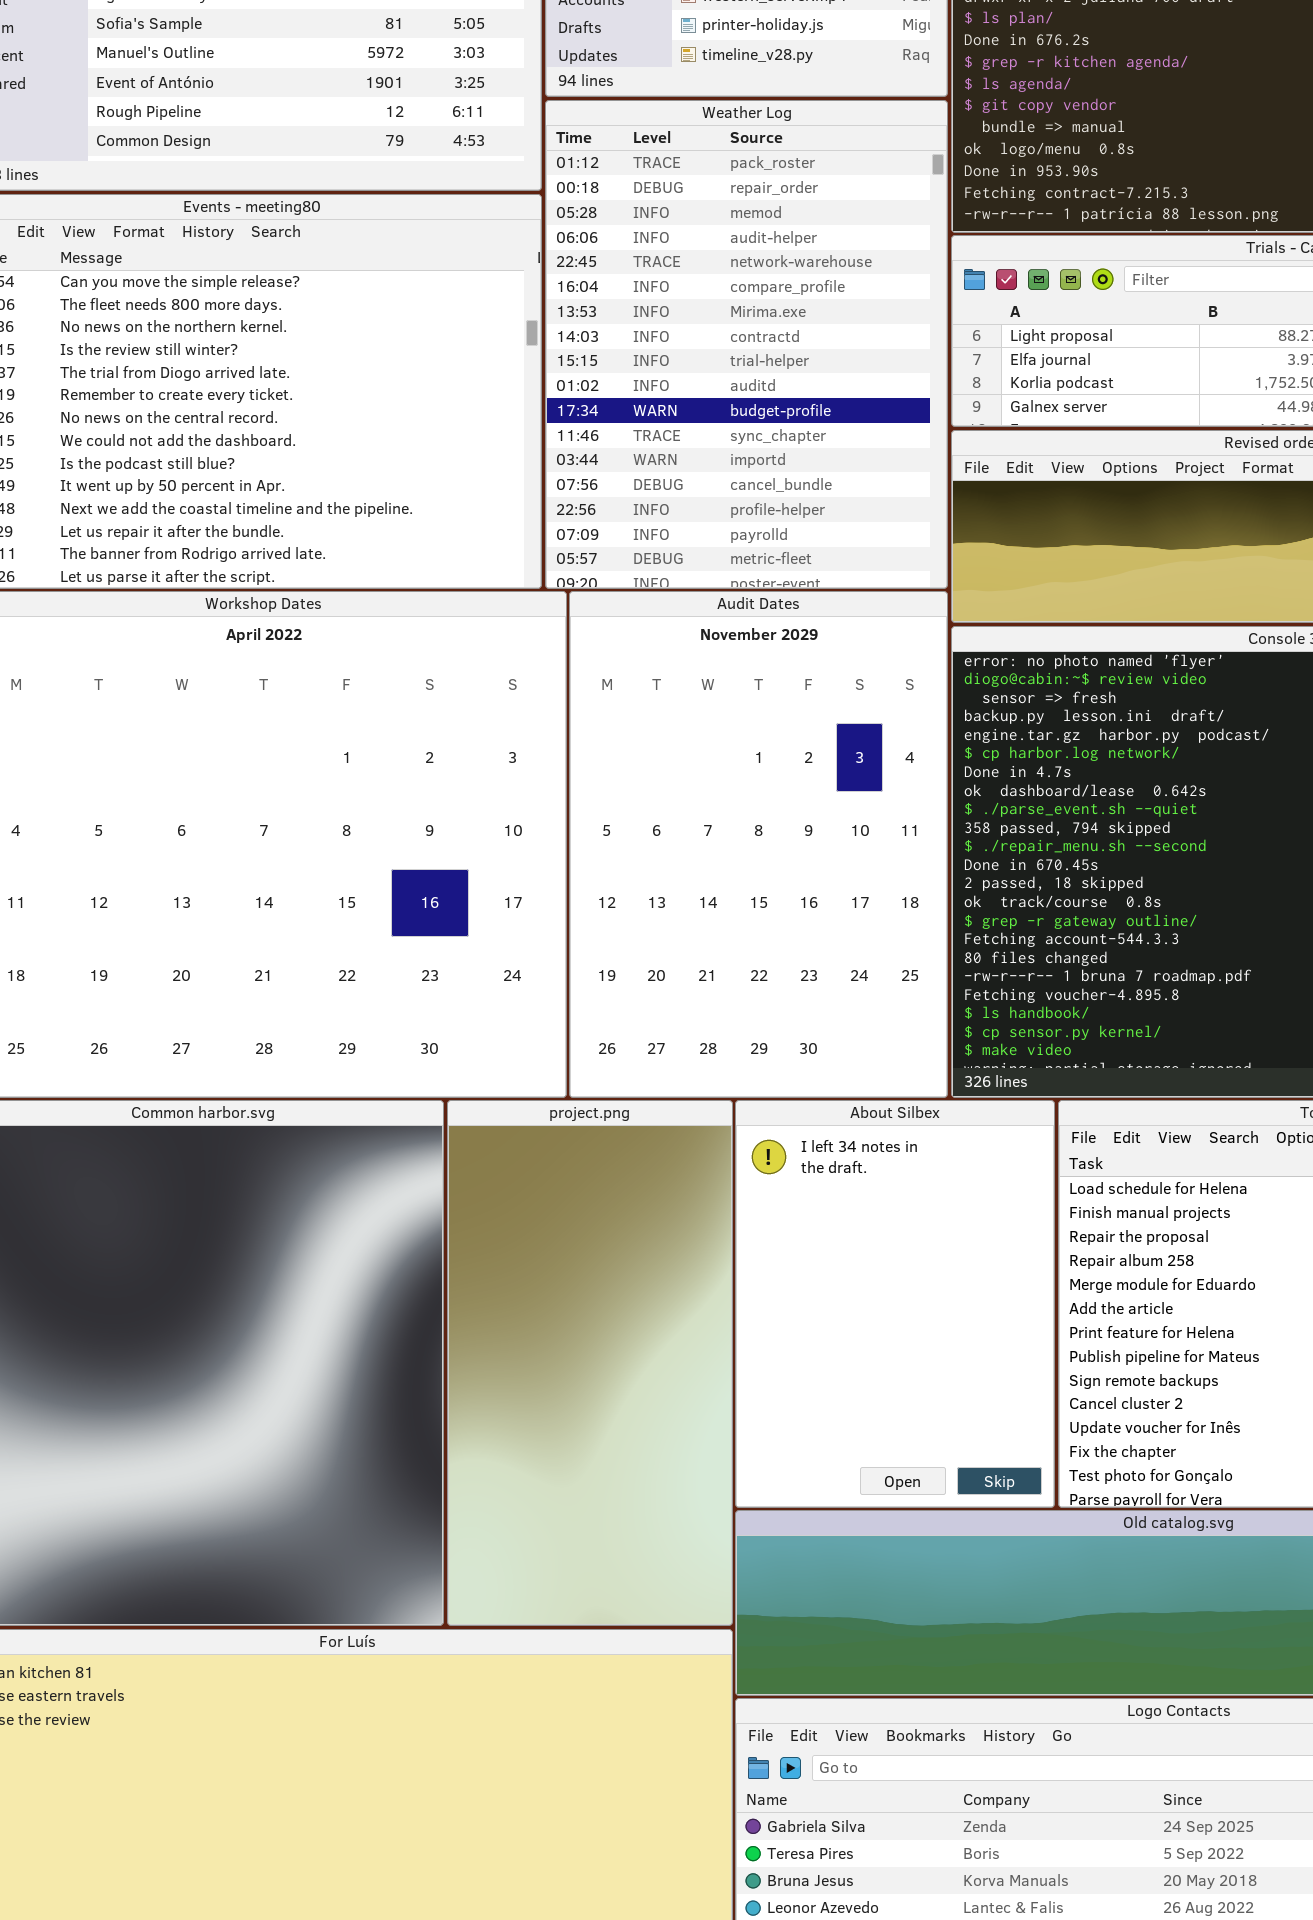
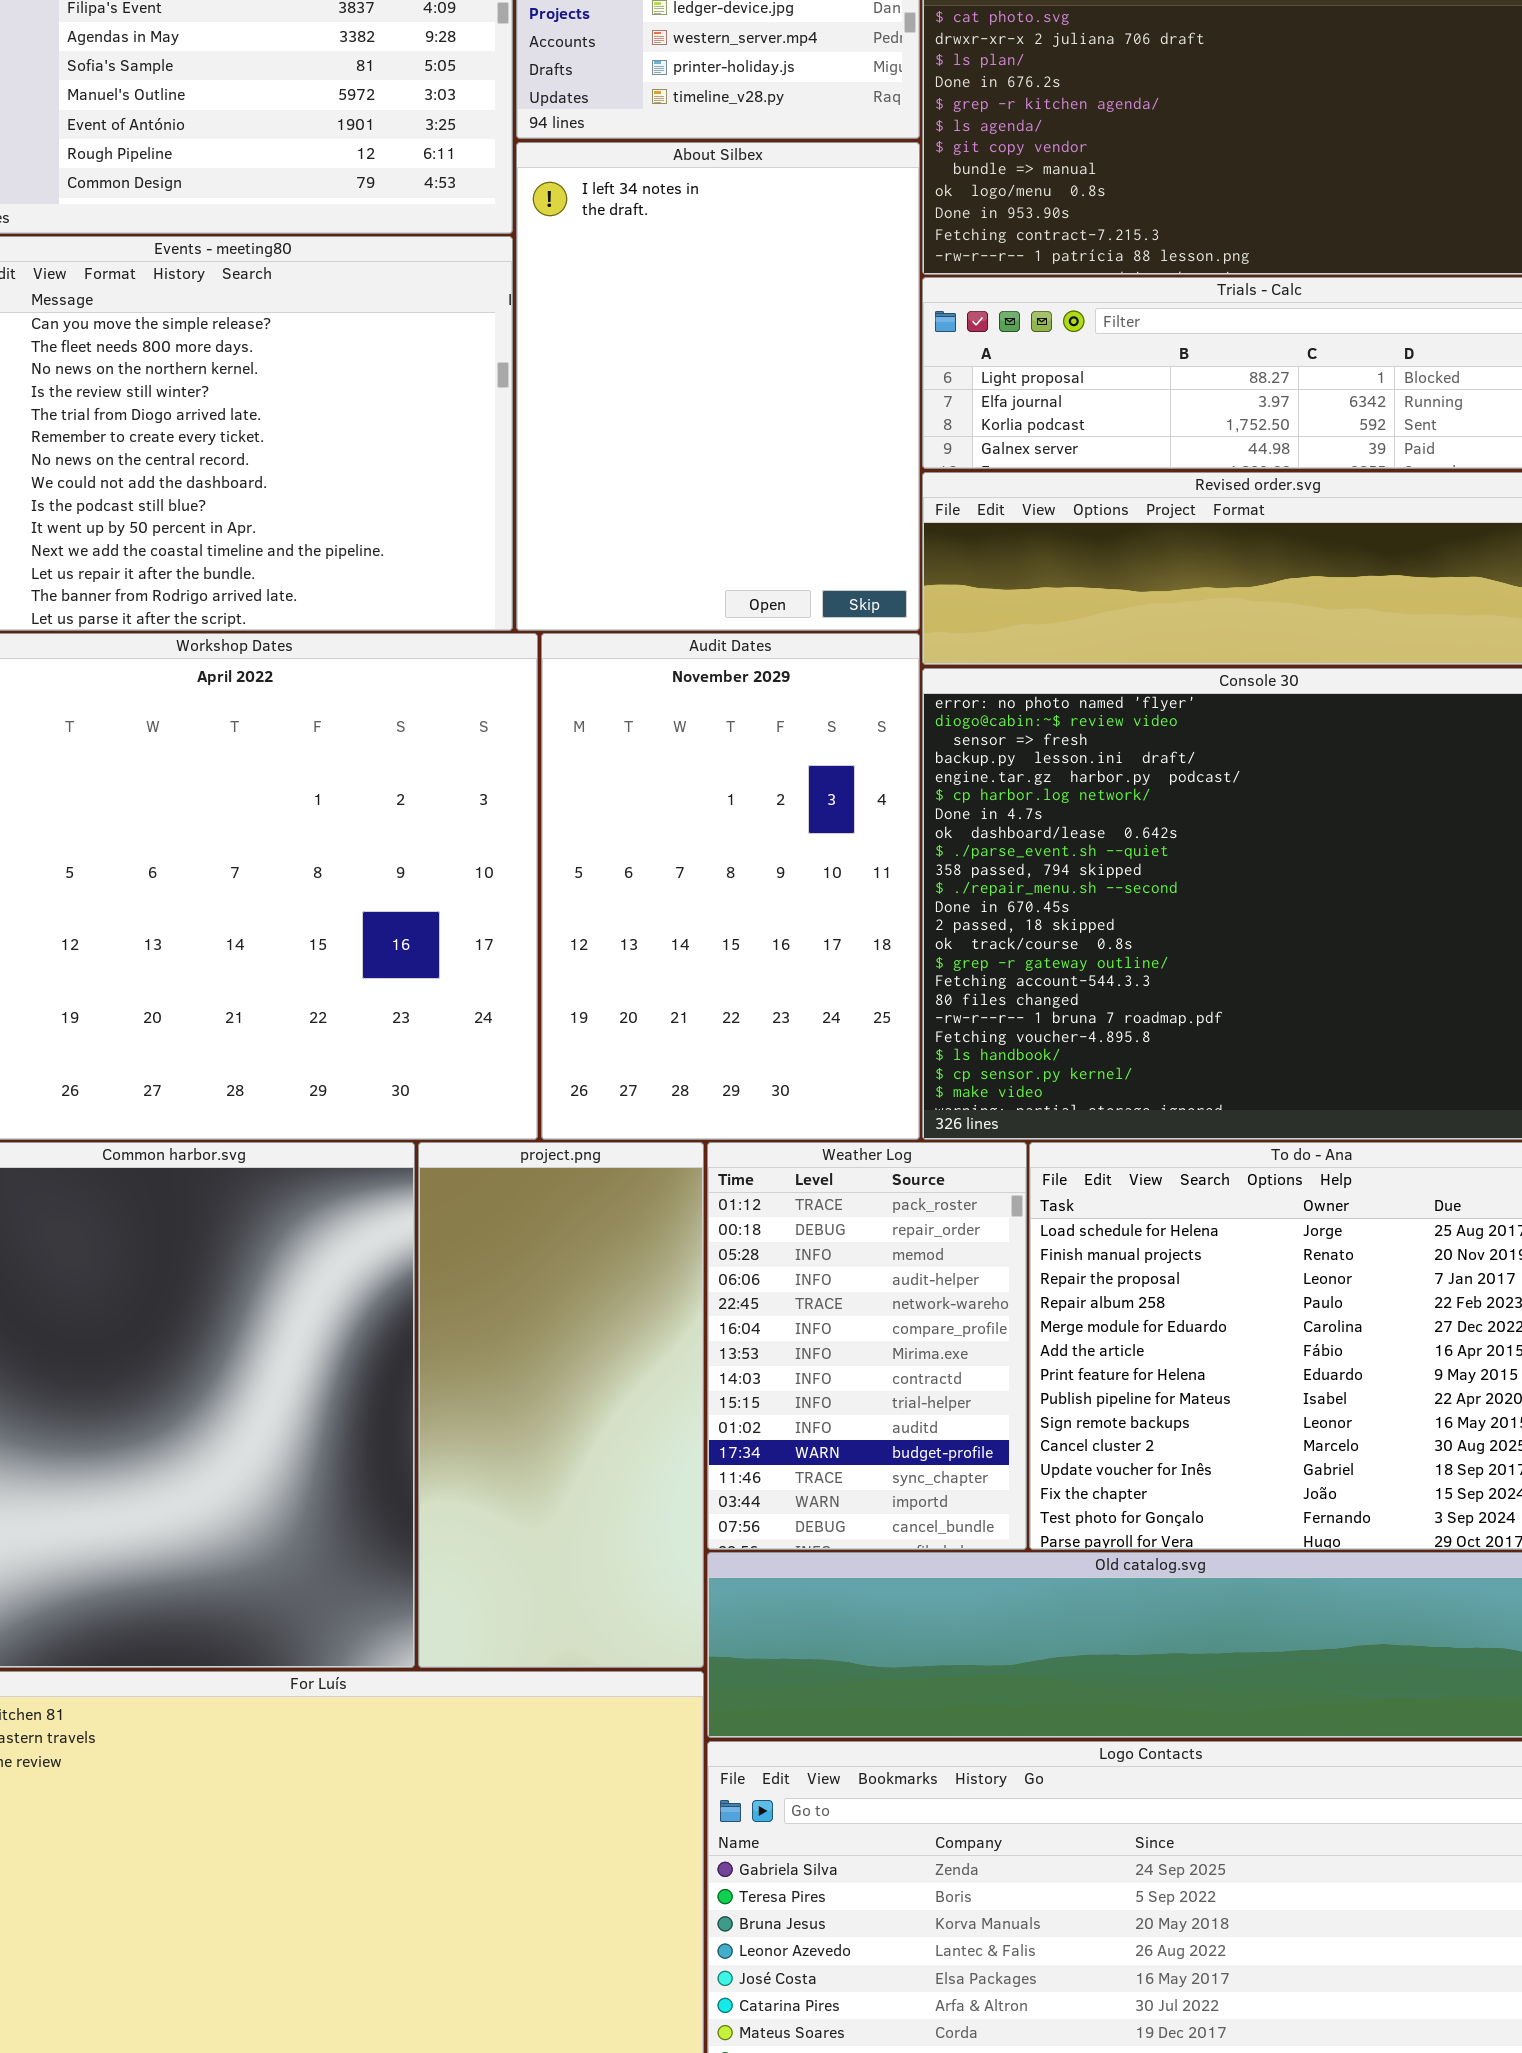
Weather Log: [545,100,948,589] -> [707,1142,1027,1550], moved, resized
About Silbex: [735,1100,1055,1508] -> [516,142,920,631], moved, resized

